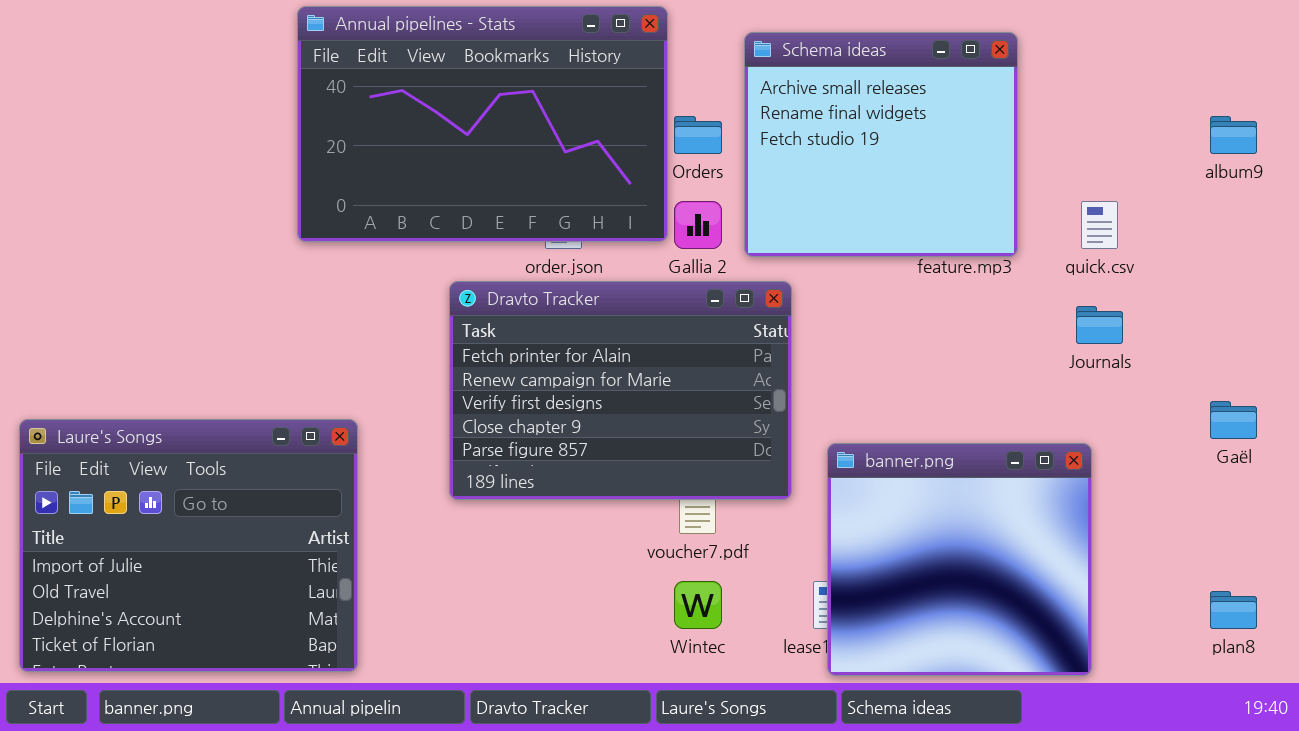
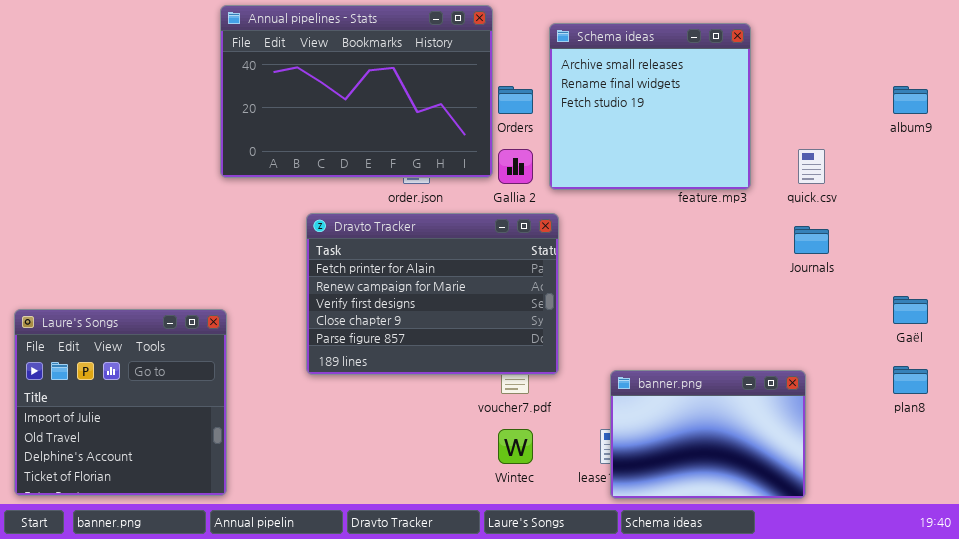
Dravto Tracker: [449,281,792,500] -> [306,213,559,375], moved
Laure's Songs: [19,419,358,672] -> [14,309,227,496], resized
banner.png: [827,443,1092,676] -> [610,370,806,499], resized
plan8: [1210,591,1257,629] -> [893,366,928,394], moved

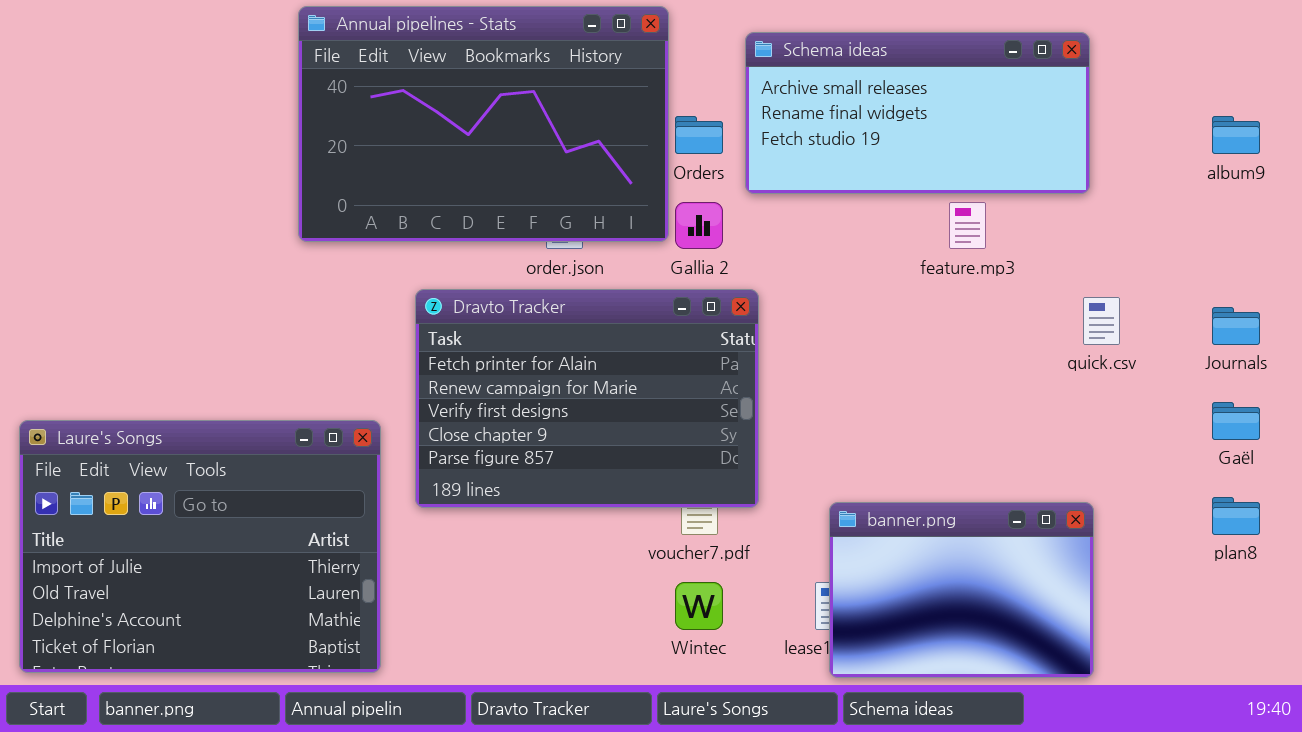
Schema ideas: [549,23,751,190] -> [745,32,1090,194], resized
quick.csv: [798,149,825,184] -> [1083,297,1120,345], moved
Journals: [794,226,829,254] -> [1212,307,1260,345], moved
Laure's Songs: [14,309,227,496] -> [19,420,381,673], resized

